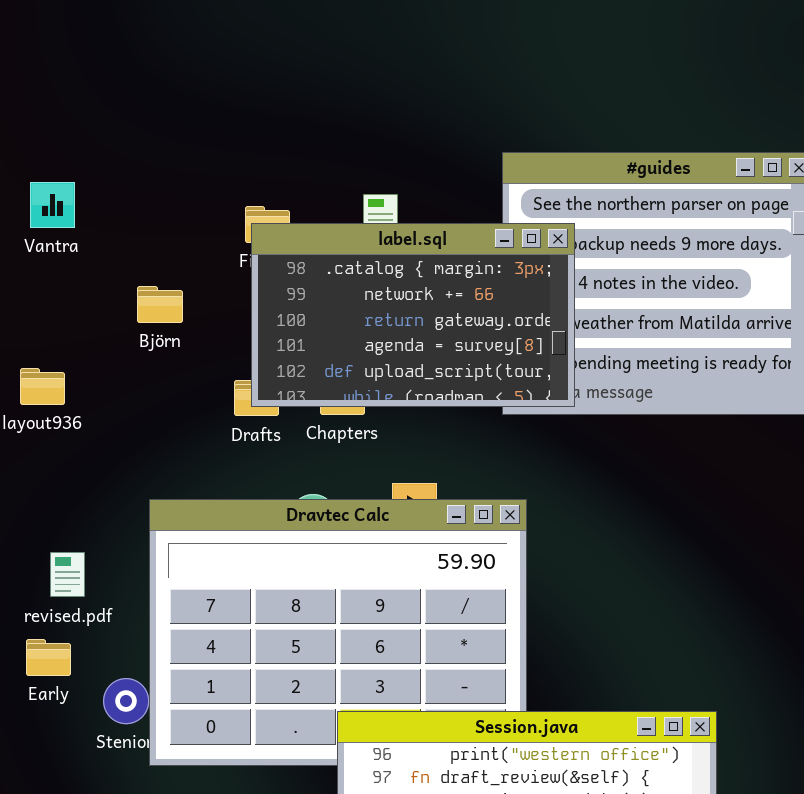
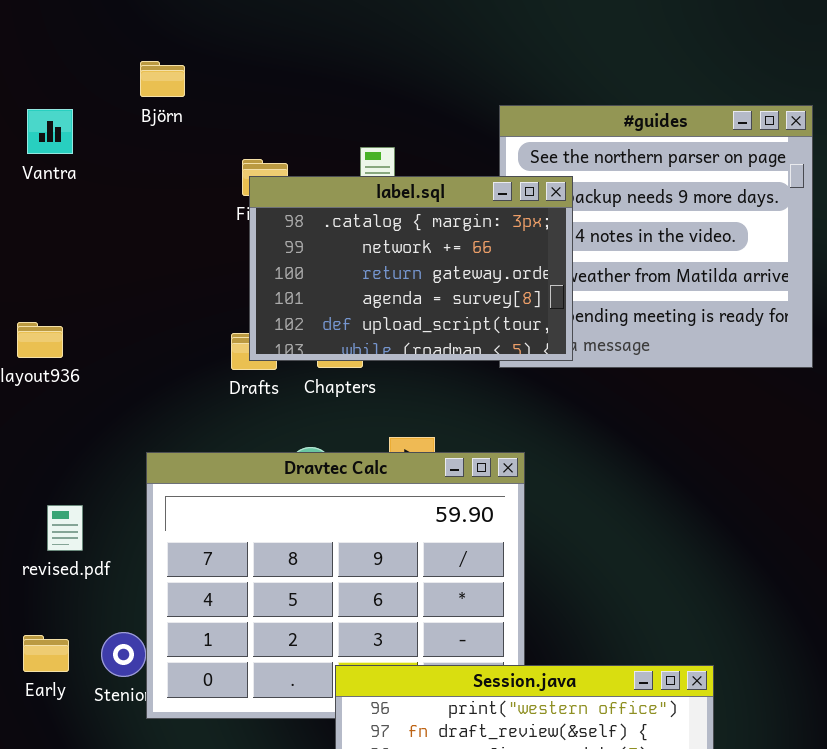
Vantra: [30,182,75,228] -> [27,109,73,154], moved
Björn: [137,286,183,323] -> [140,61,185,97], moved
Early: [26,639,71,676] -> [23,635,69,672], moved

